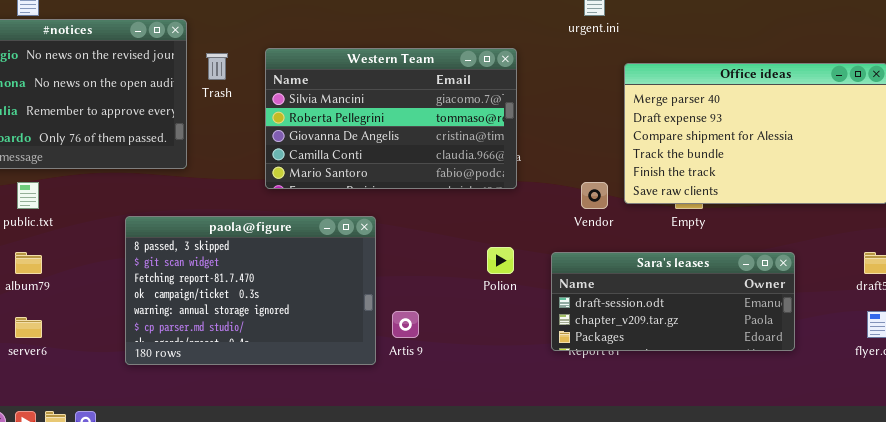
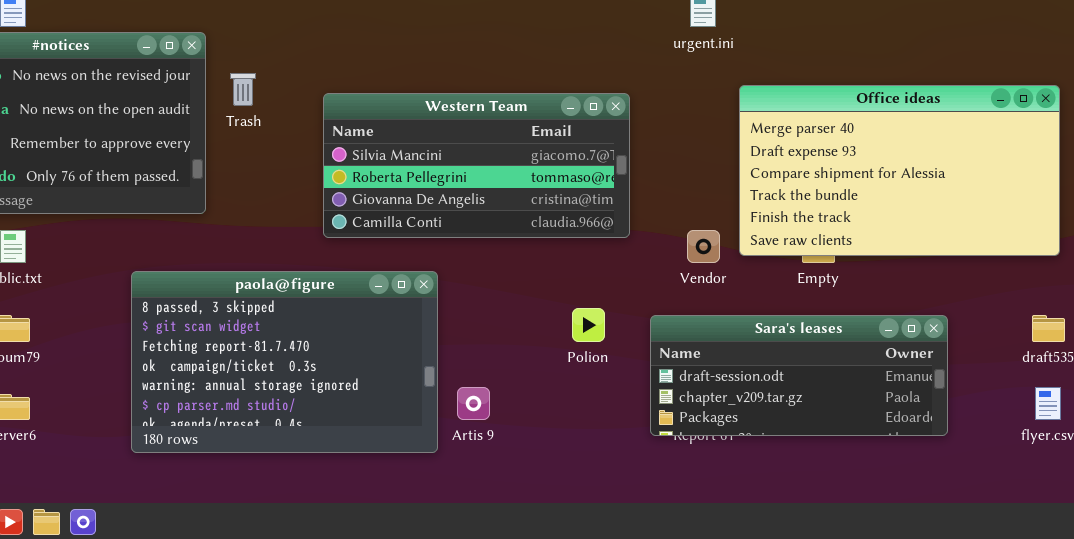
Western Team: [265,48,517,189] -> [323,93,630,238], moved, resized

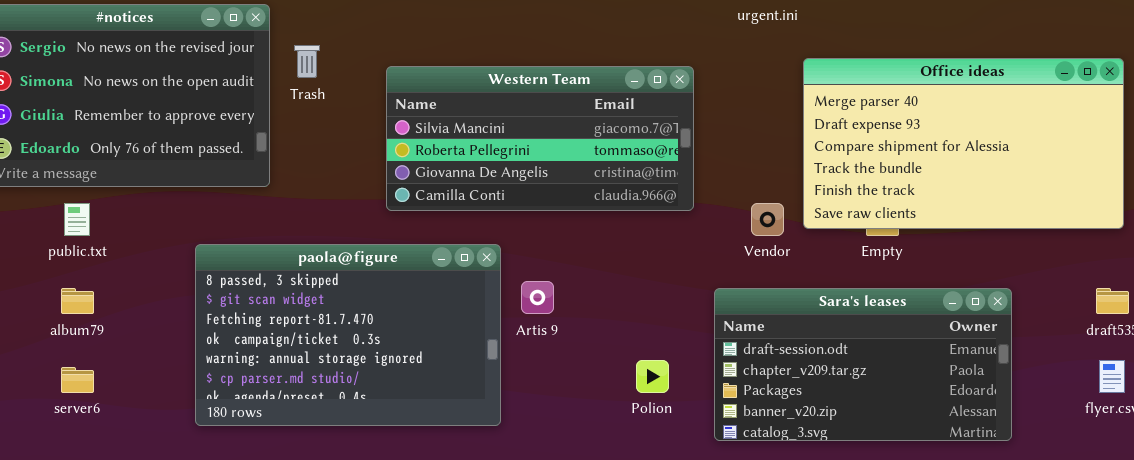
Polion: [572,308,605,342] -> [636,360,669,393], moved
Sara's leases: [650,315,948,436] -> [714,288,1012,441], resized
Artis 9: [457,387,490,420] -> [521,281,554,314], moved

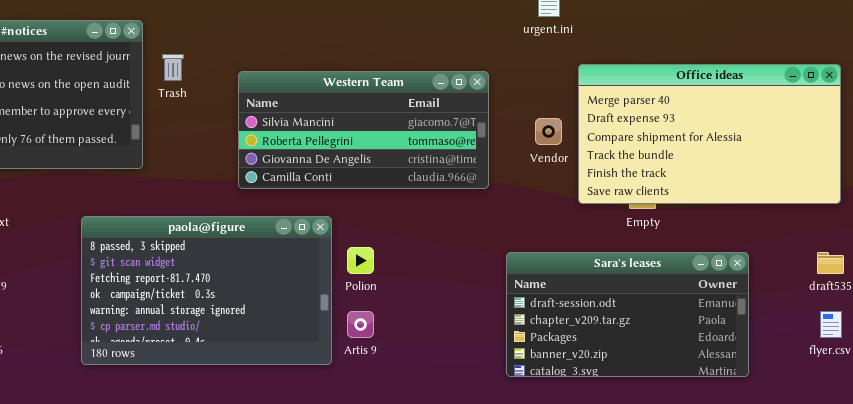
Vendor: [751,203,784,236] -> [535,118,562,145], moved
Artis 9: [521,281,554,314] -> [347,311,374,338], moved
Polion: [636,360,669,393] -> [347,247,374,274], moved

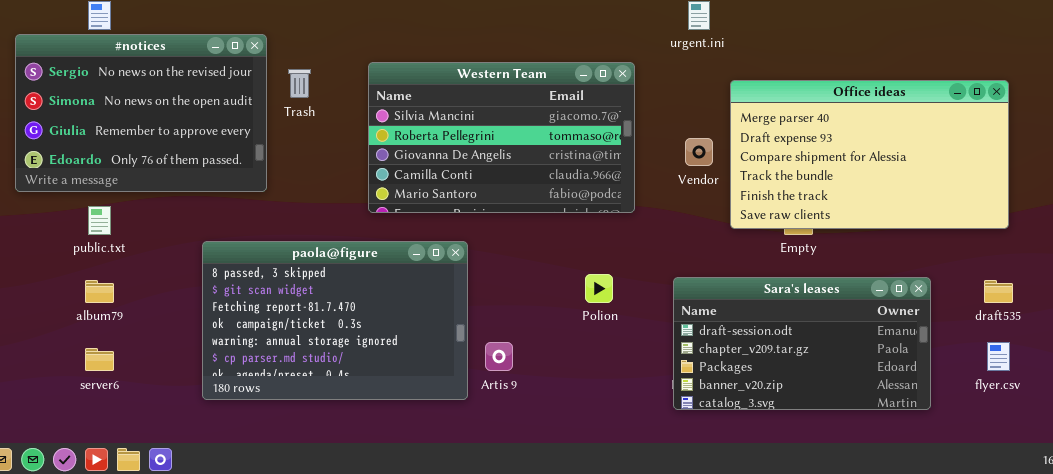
Western Team: [238,71,489,189] -> [368,62,635,213], resized
Polion: [347,247,374,274] -> [585,274,613,303], moved
Sara's leases: [506,252,749,377] -> [673,277,931,410], moved

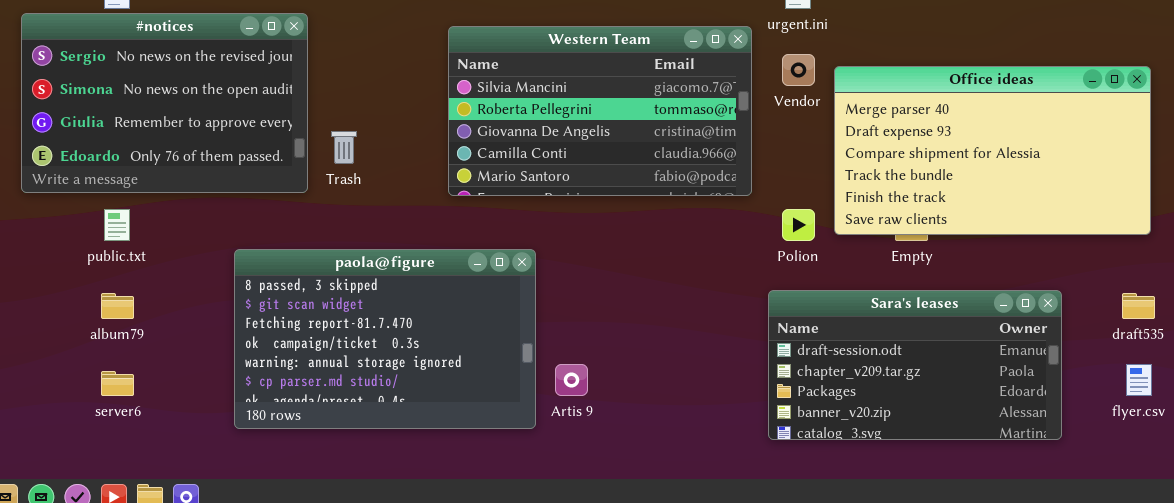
Western Team: [368,62,635,213] -> [448,26,752,196], moved
Trash: [288,69,311,98] -> [331,131,357,164], moved
Vendor: [685,138,713,166] -> [782,54,815,86], moved
Polion: [585,274,613,303] -> [782,209,815,241], moved

